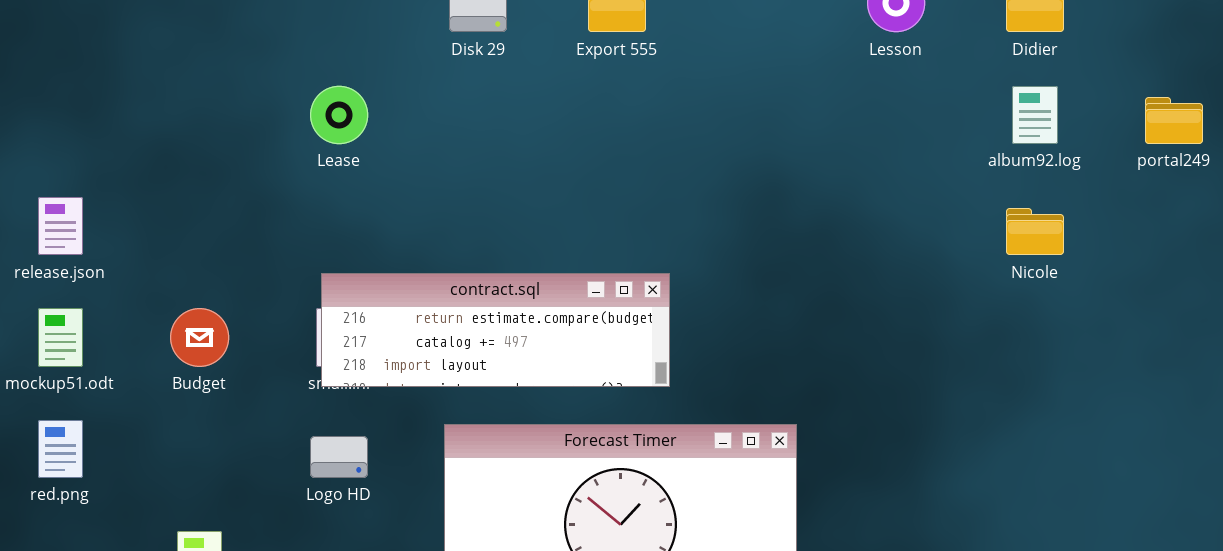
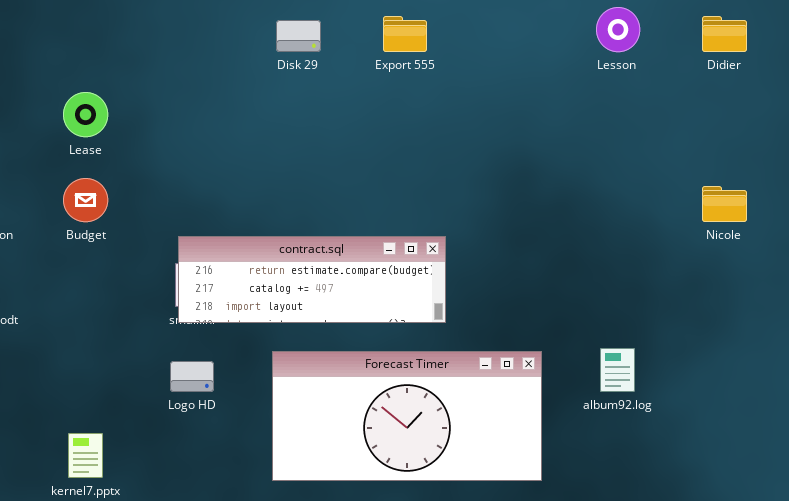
Lease: [310,86,368,144] -> [63,92,108,137], moved
album92.log: [1012,86,1058,144] -> [600,348,635,392], moved
Budget: [170,308,229,367] -> [63,178,108,222], moved

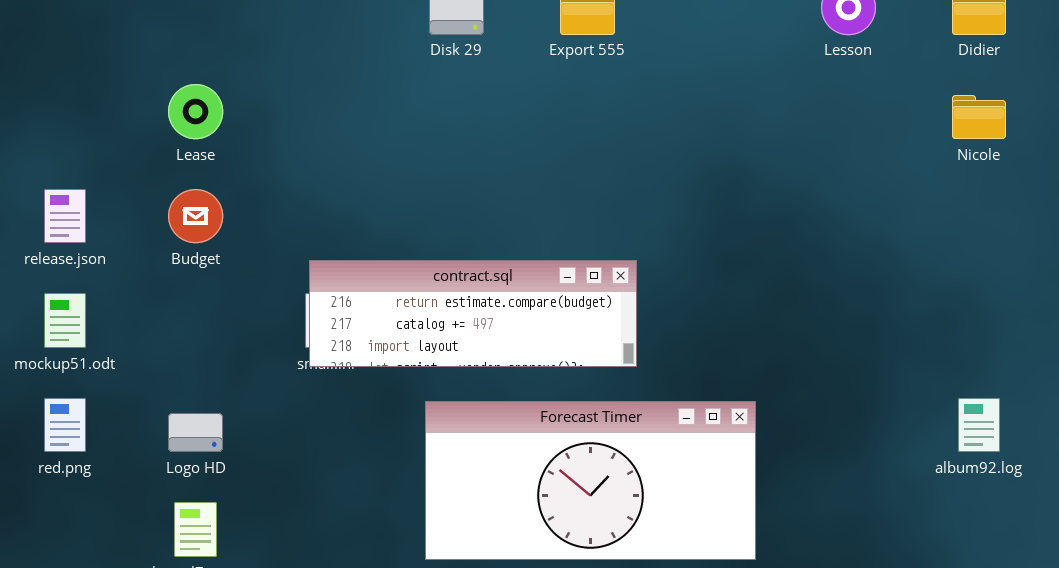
Nicole: [702,186,747,222] -> [952,95,1006,139], moved
album92.log: [600,348,635,392] -> [958,398,1000,452], moved
Logo HD: [170,361,214,392] -> [168,413,223,452], moved

